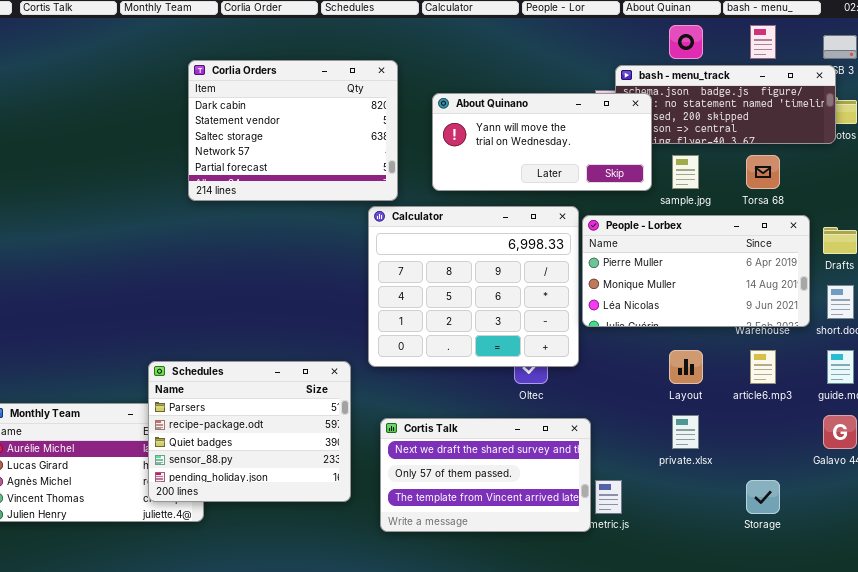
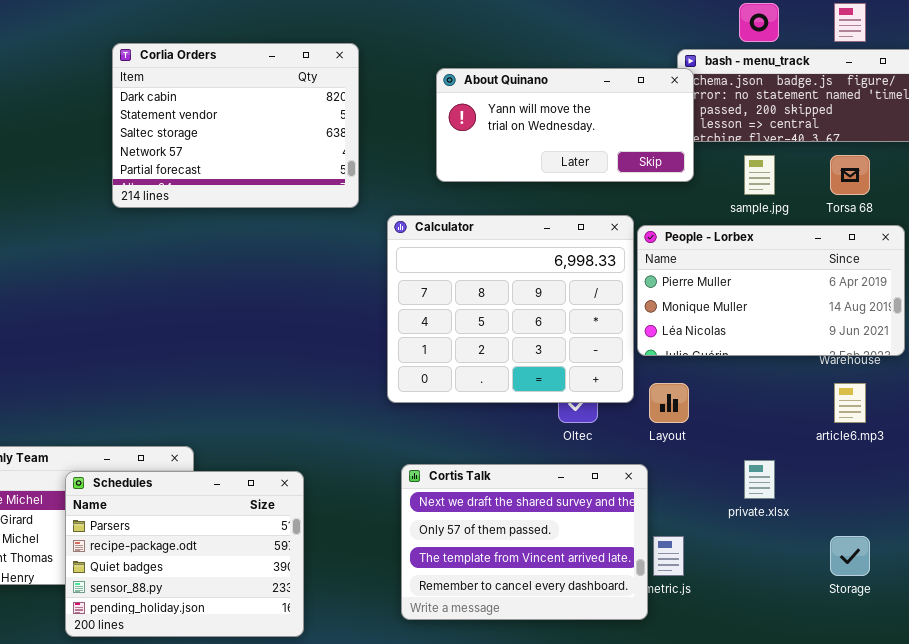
Corlia Orders: [188,60,398,201] -> [112,43,359,208], moved
About Quinano: [432,93,652,191] -> [436,68,694,182], moved
Layout: [669,350,703,384] -> [649,383,689,423], moved
Schedules: [148,361,351,502] -> [65,471,304,637], moved
Cortis Talk: [380,418,591,532] -> [401,464,648,620], resized

